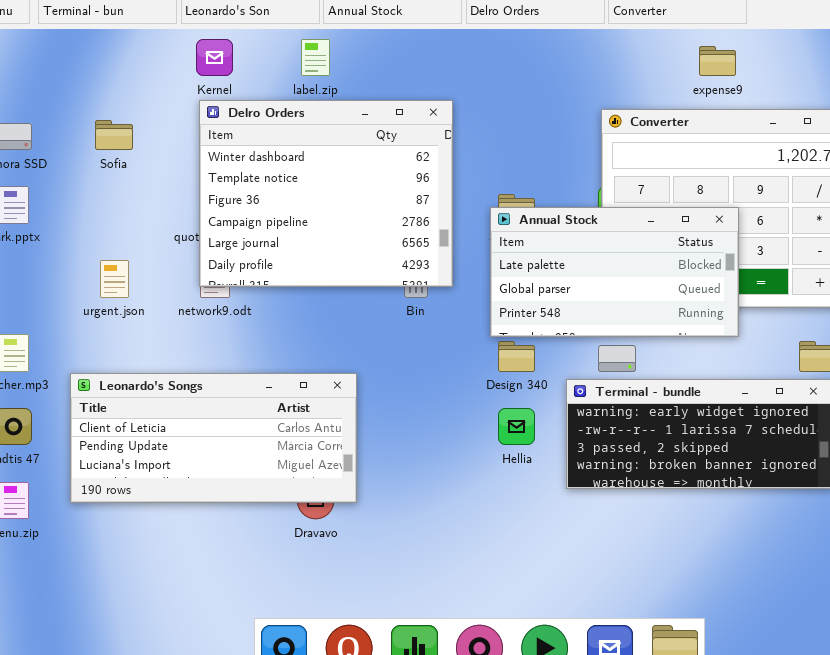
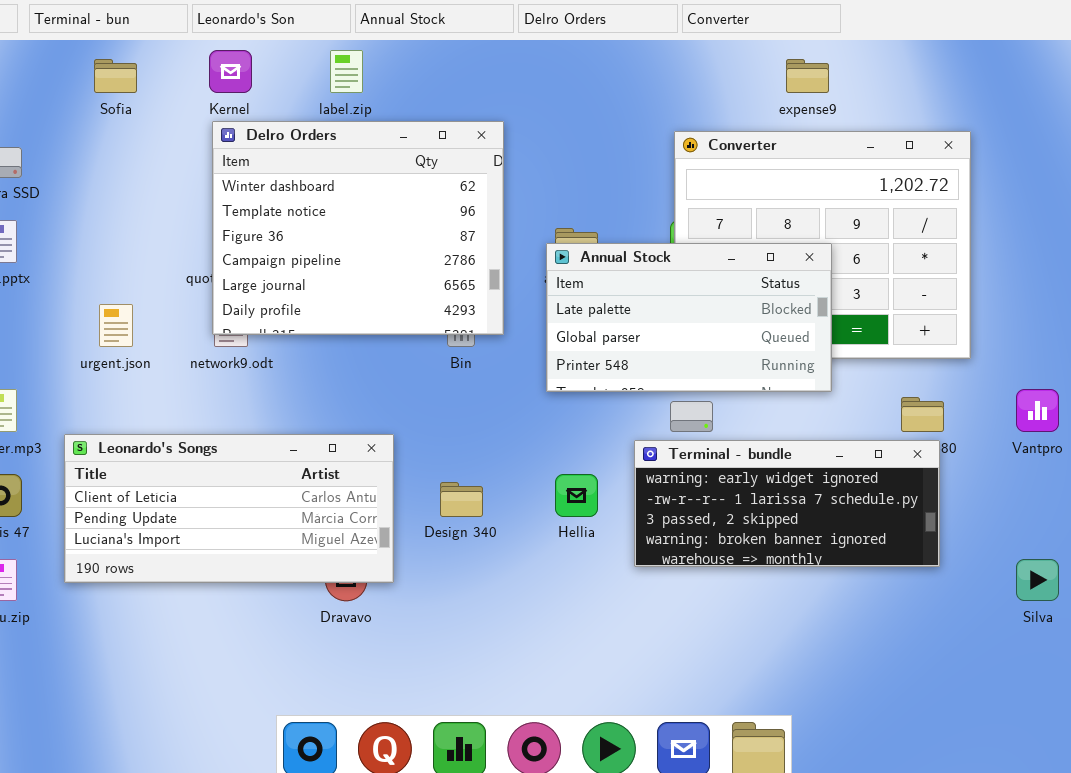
Sofia: [95,120,133,150] -> [94,59,137,93], moved
Design 340: [498,341,535,372] -> [440,482,483,517], moved

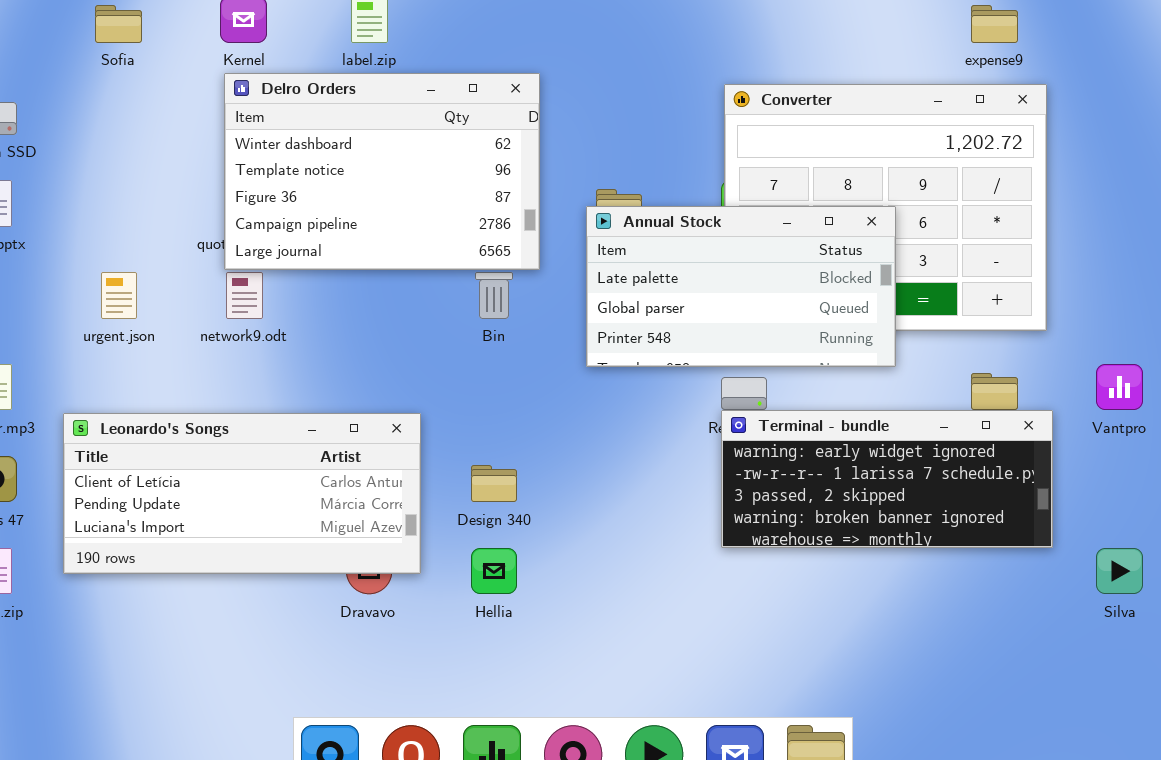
expense9: [786,59,829,93] -> [971,5,1018,43], moved
Delro Orders: [212,121,504,335] -> [224,73,540,270], resized
Terminal - bundle: [634,440,940,567] -> [721,410,1053,548], moved
Hellia: [555,474,598,517] -> [471,548,517,594], moved

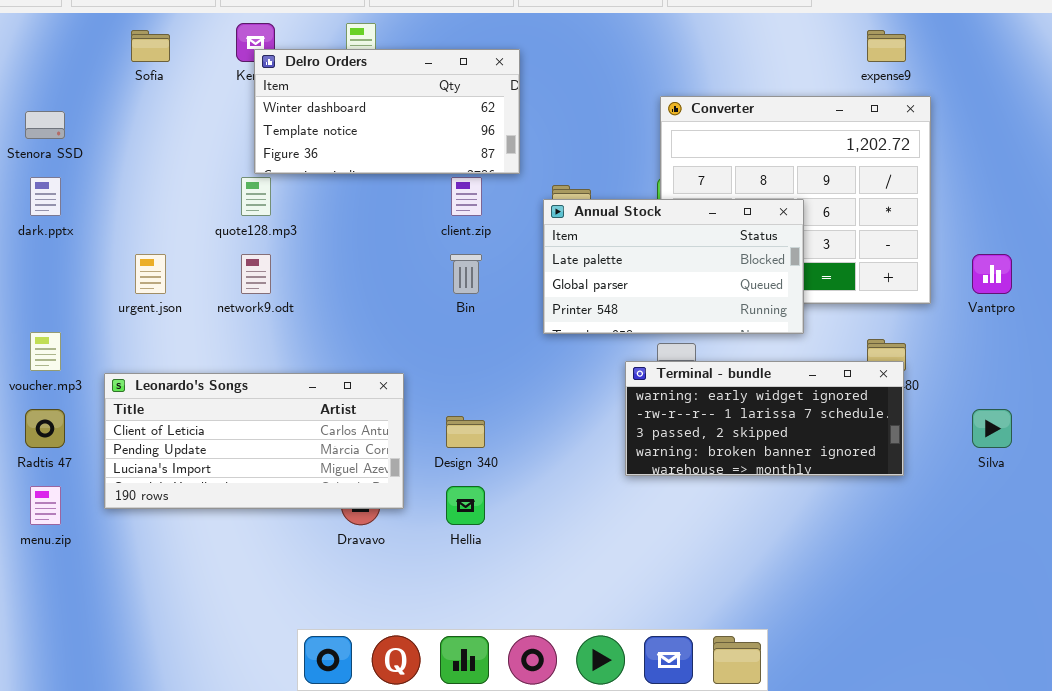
Delro Orders: [224,73,540,270] -> [254,49,520,174], moved, resized
Vantpro: [1096,364,1143,410] -> [972,254,1012,294], moved
Terminal - bundle: [721,410,1053,548] -> [625,361,904,476], moved
Silva: [1096,548,1143,594] -> [972,409,1012,448], moved

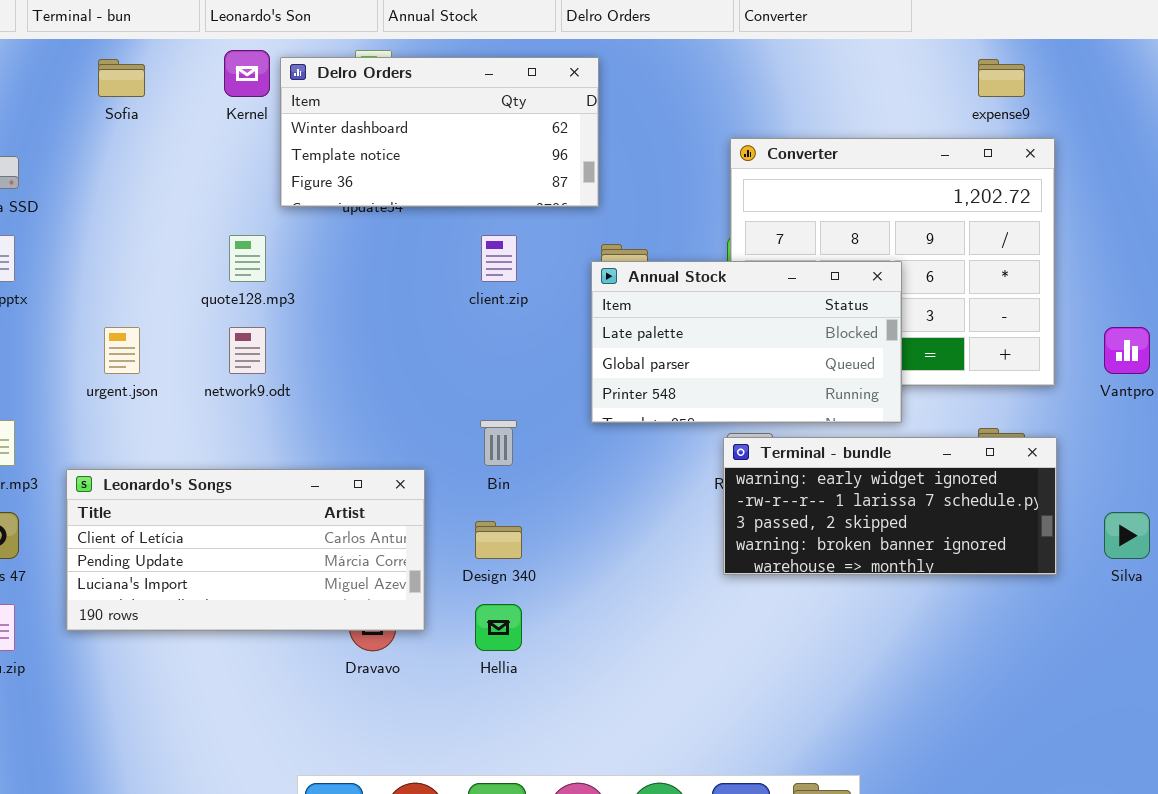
Delro Orders: [254,49,520,174] -> [280,57,599,207], moved
Bin: [450,254,482,294] -> [480,420,517,466], moved
Terminal - bundle: [625,361,904,476] -> [723,437,1057,575], moved

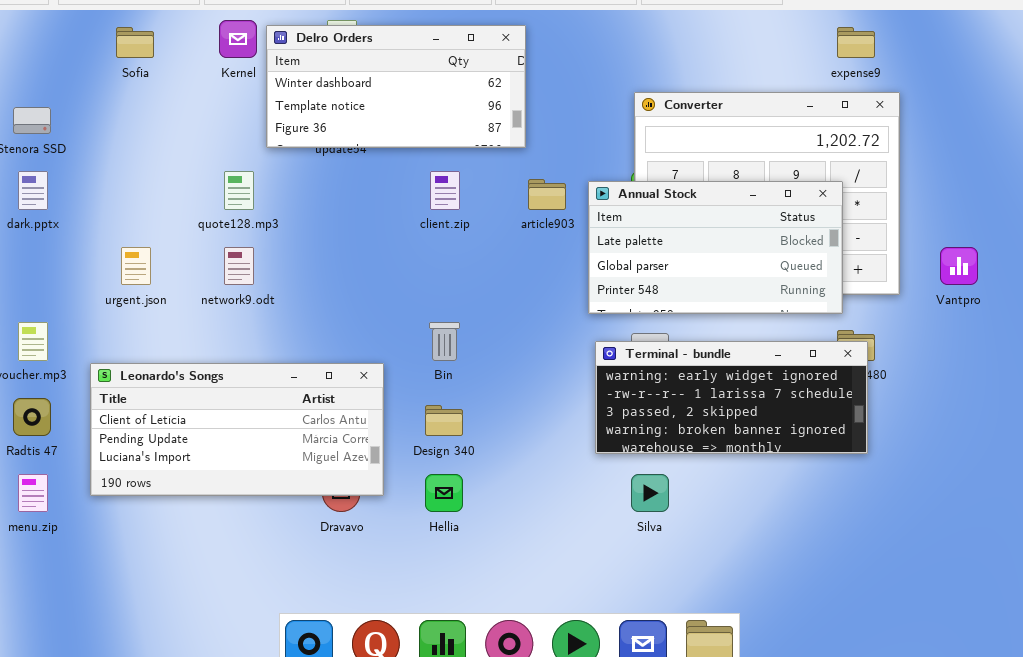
Annual Stock: [591,261,902,423] -> [588,181,843,314], moved
Terminal - bundle: [723,437,1057,575] -> [595,341,868,454], moved
Silva: [1104,512,1150,559] -> [631,474,669,512], moved

